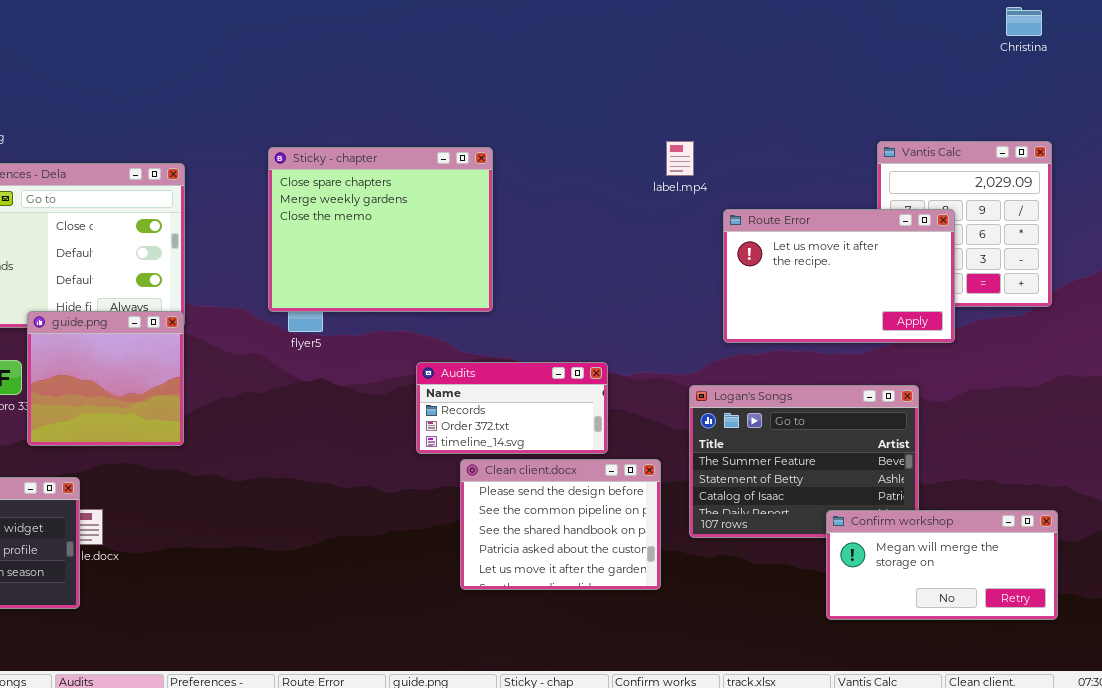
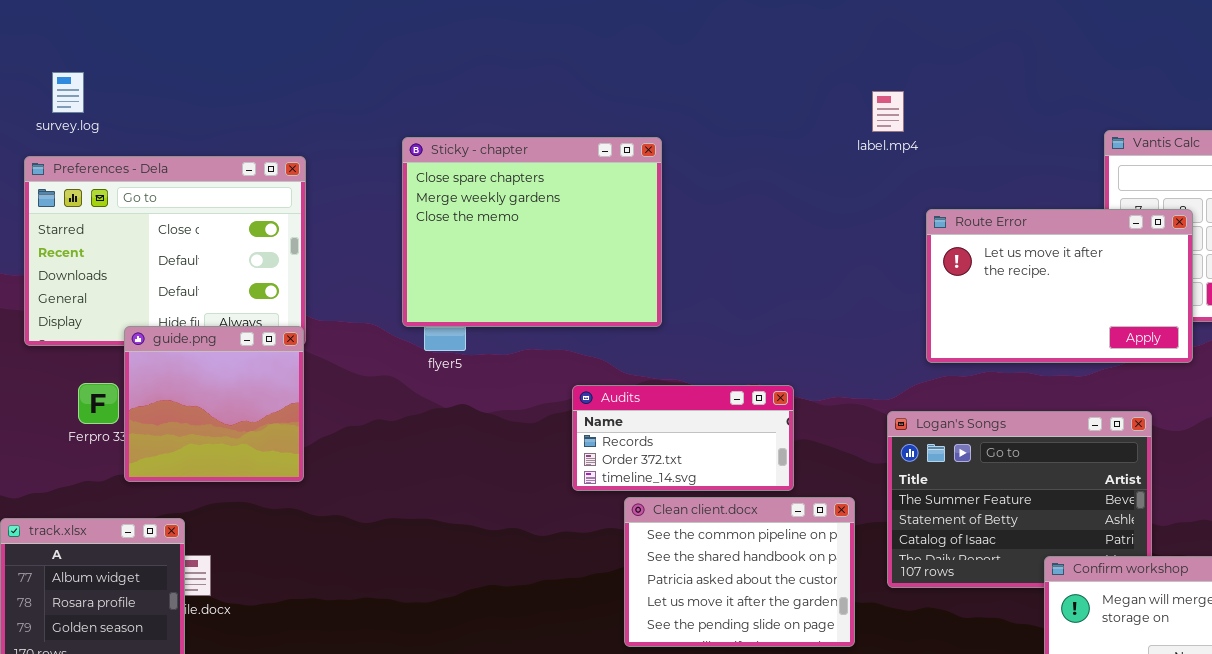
label.mp4: [666,141,694,176] -> [872,91,904,132], moved
Clean client.docx: [460,459,661,590] -> [624,497,855,647], scrolled down 1 row

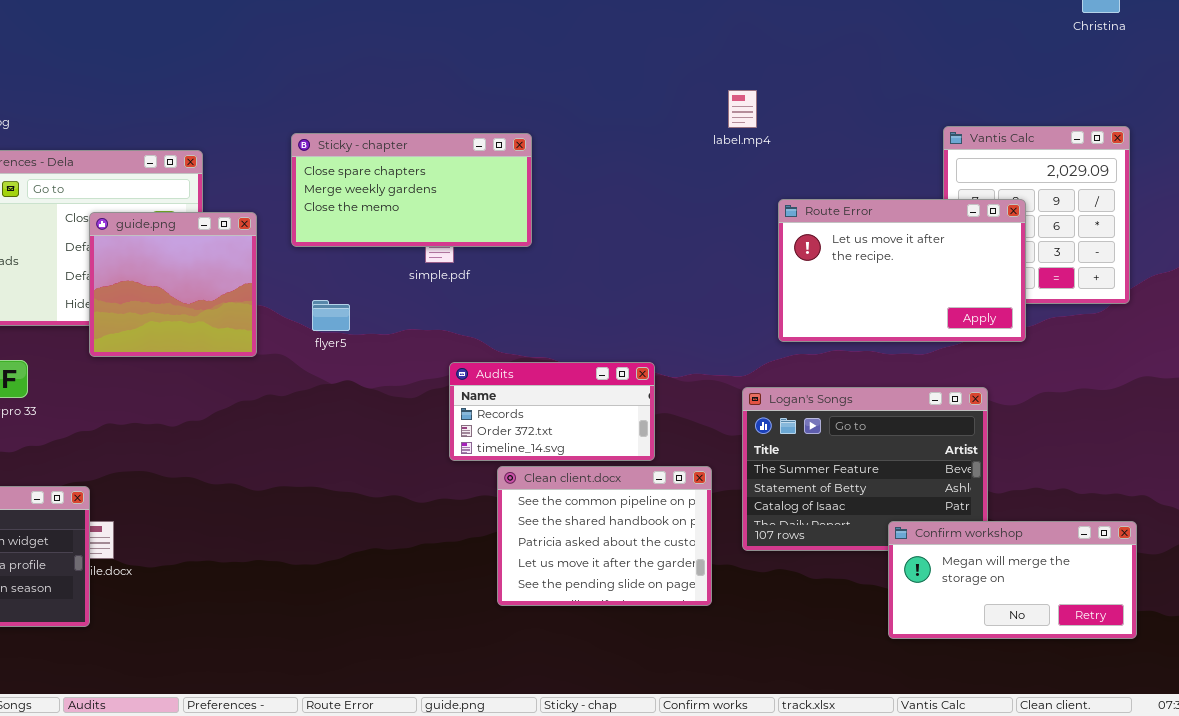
Sticky - chapter: [402,137,662,327] -> [291,133,532,247], resized
guide.png: [124,326,304,482] -> [89,212,257,357], moved

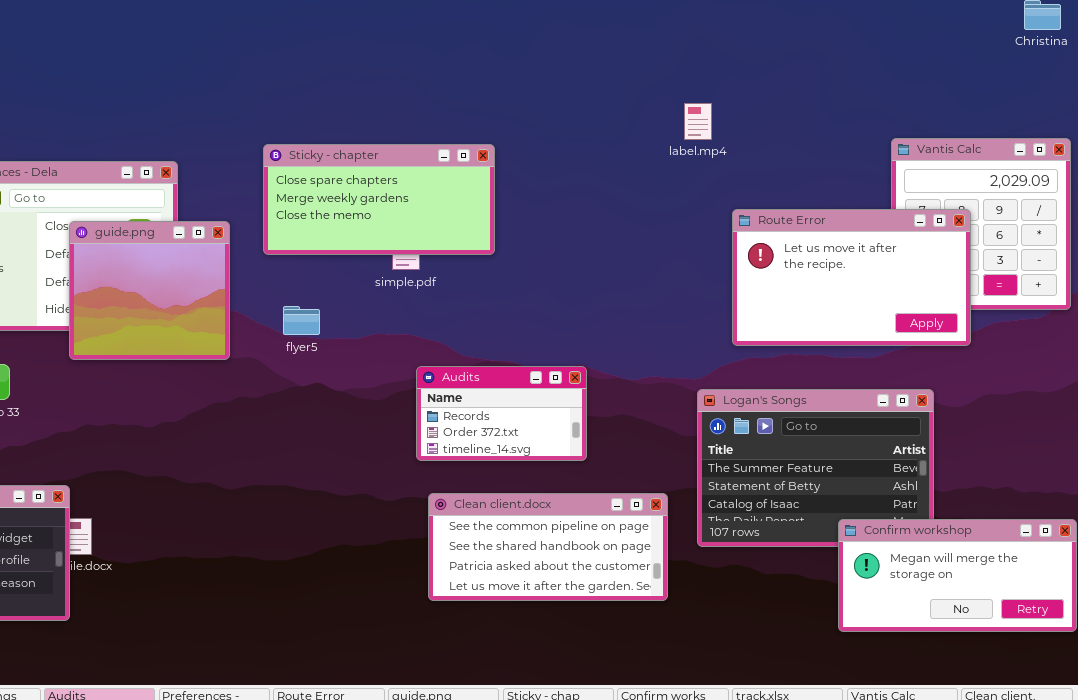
Audits: [449,362,655,461] -> [416,366,587,461], resized
Clean client.docx: [497,466,712,606] -> [428,493,668,601], resized

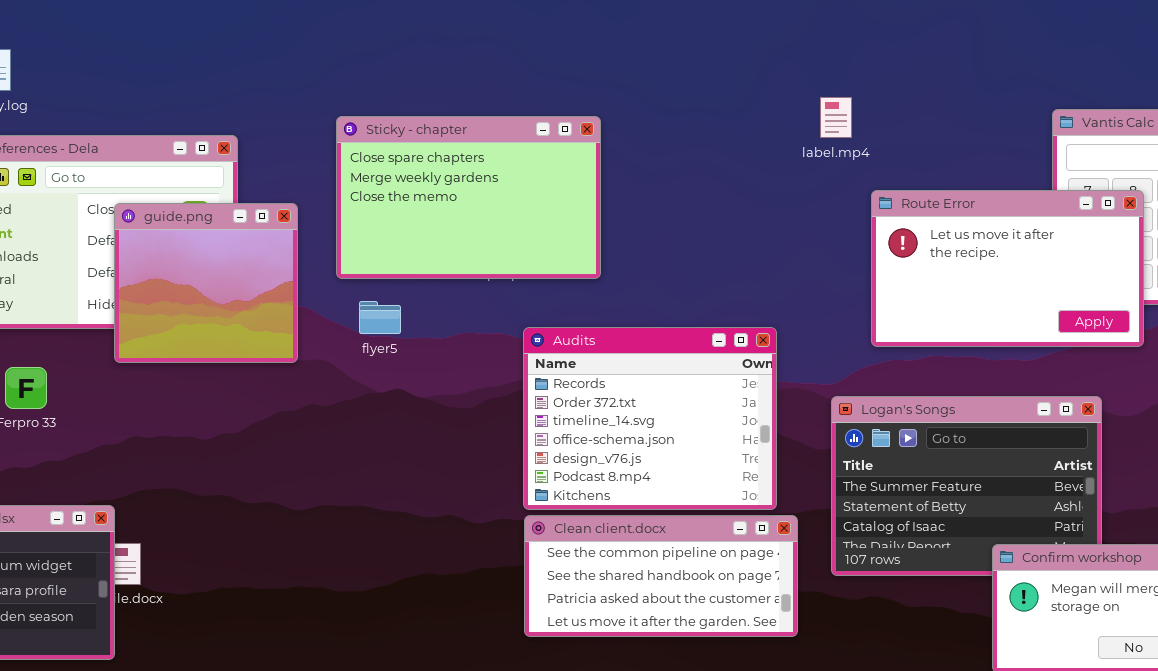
label.mp4: [684,103,712,140] -> [820,97,852,138], moved
Sticky - chapter: [263,144,495,255] -> [336,116,601,279], resized
Audits: [416,366,587,461] -> [523,327,777,510], moved, resized

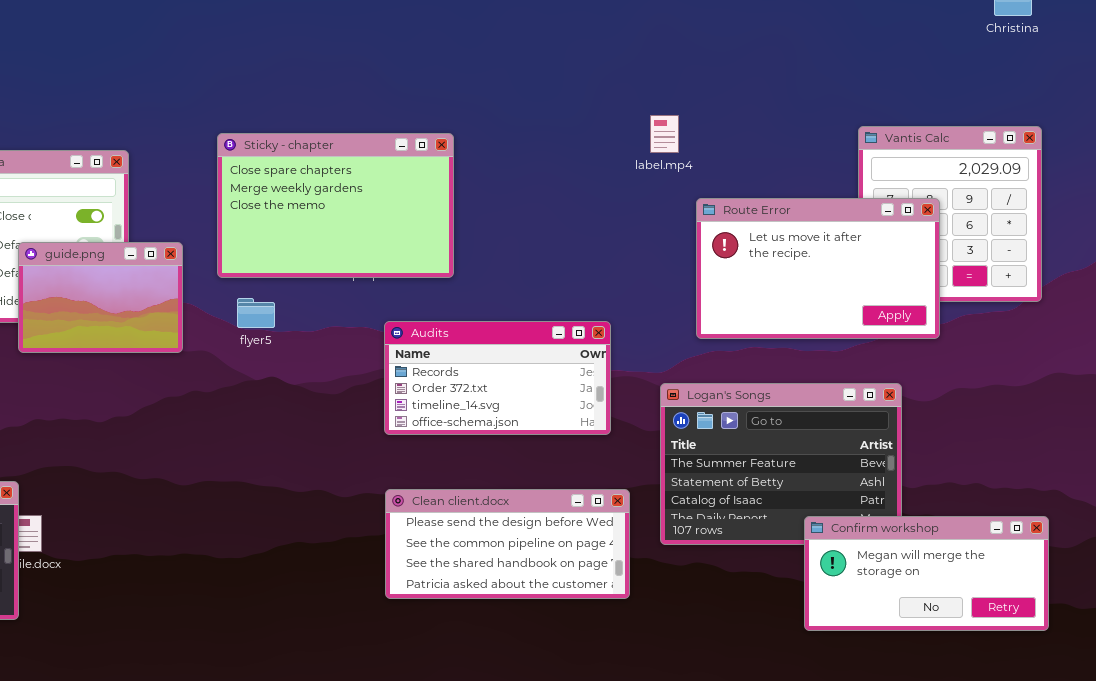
guide.png: [114,203,298,363] -> [18,242,183,353], resized
Audits: [523,327,777,510] -> [384,321,611,435], resized
Clean client.docx: [524,515,798,637] -> [385,489,630,599], scrolled up 1 row

